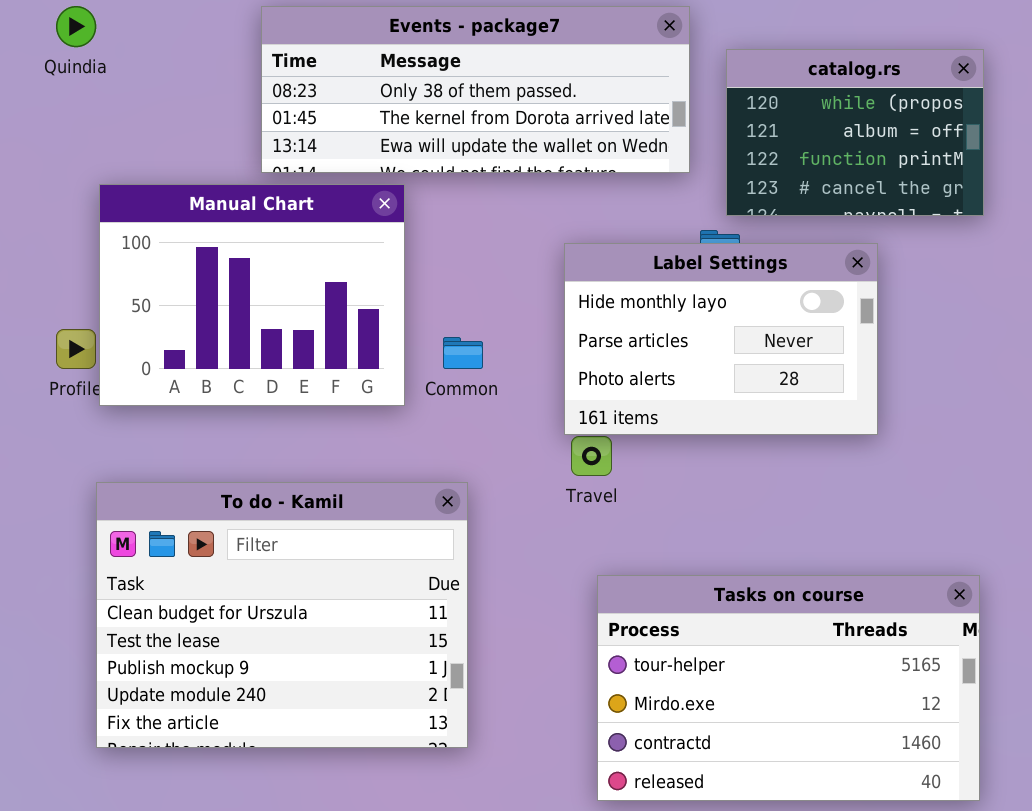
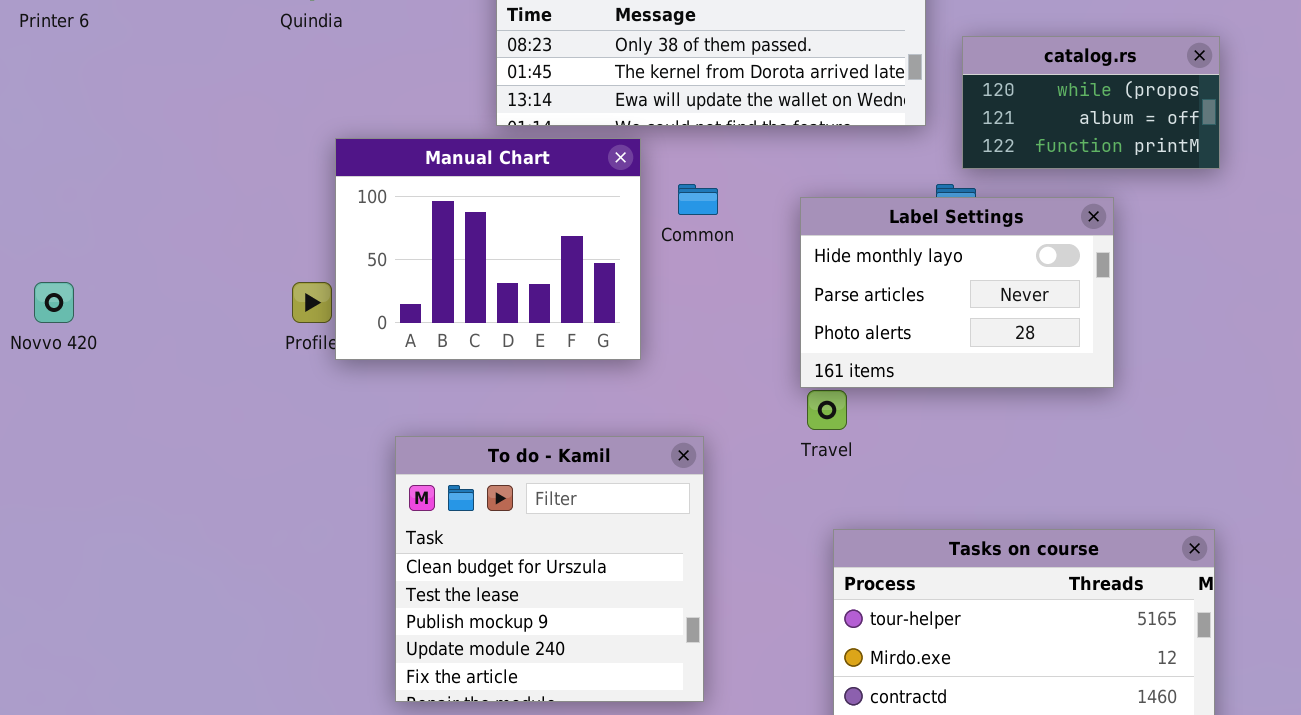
catalog.rs: [726,49,984,216] -> [962,36,1220,169], resized
Common: [443,337,483,369] -> [678,184,718,215], moved
To do - Kamil: [96,482,468,748] -> [395,436,704,702], resized

